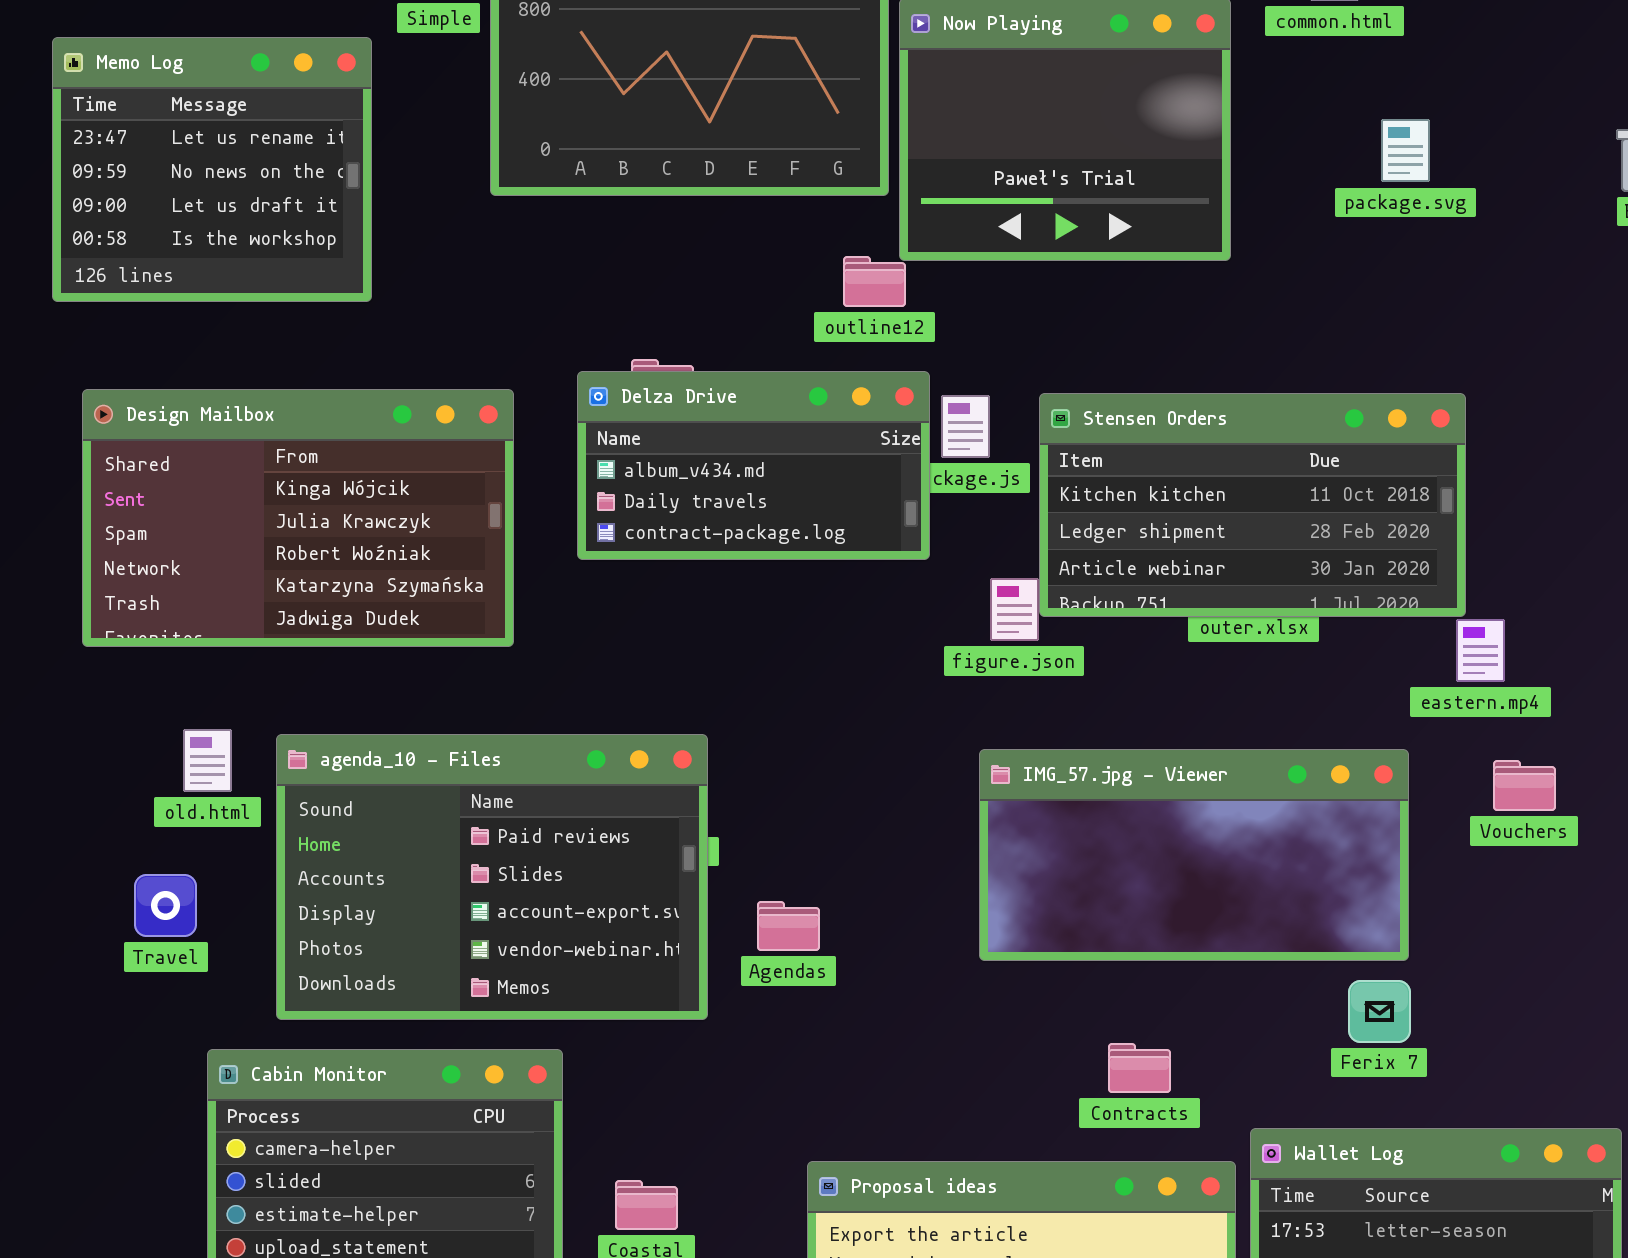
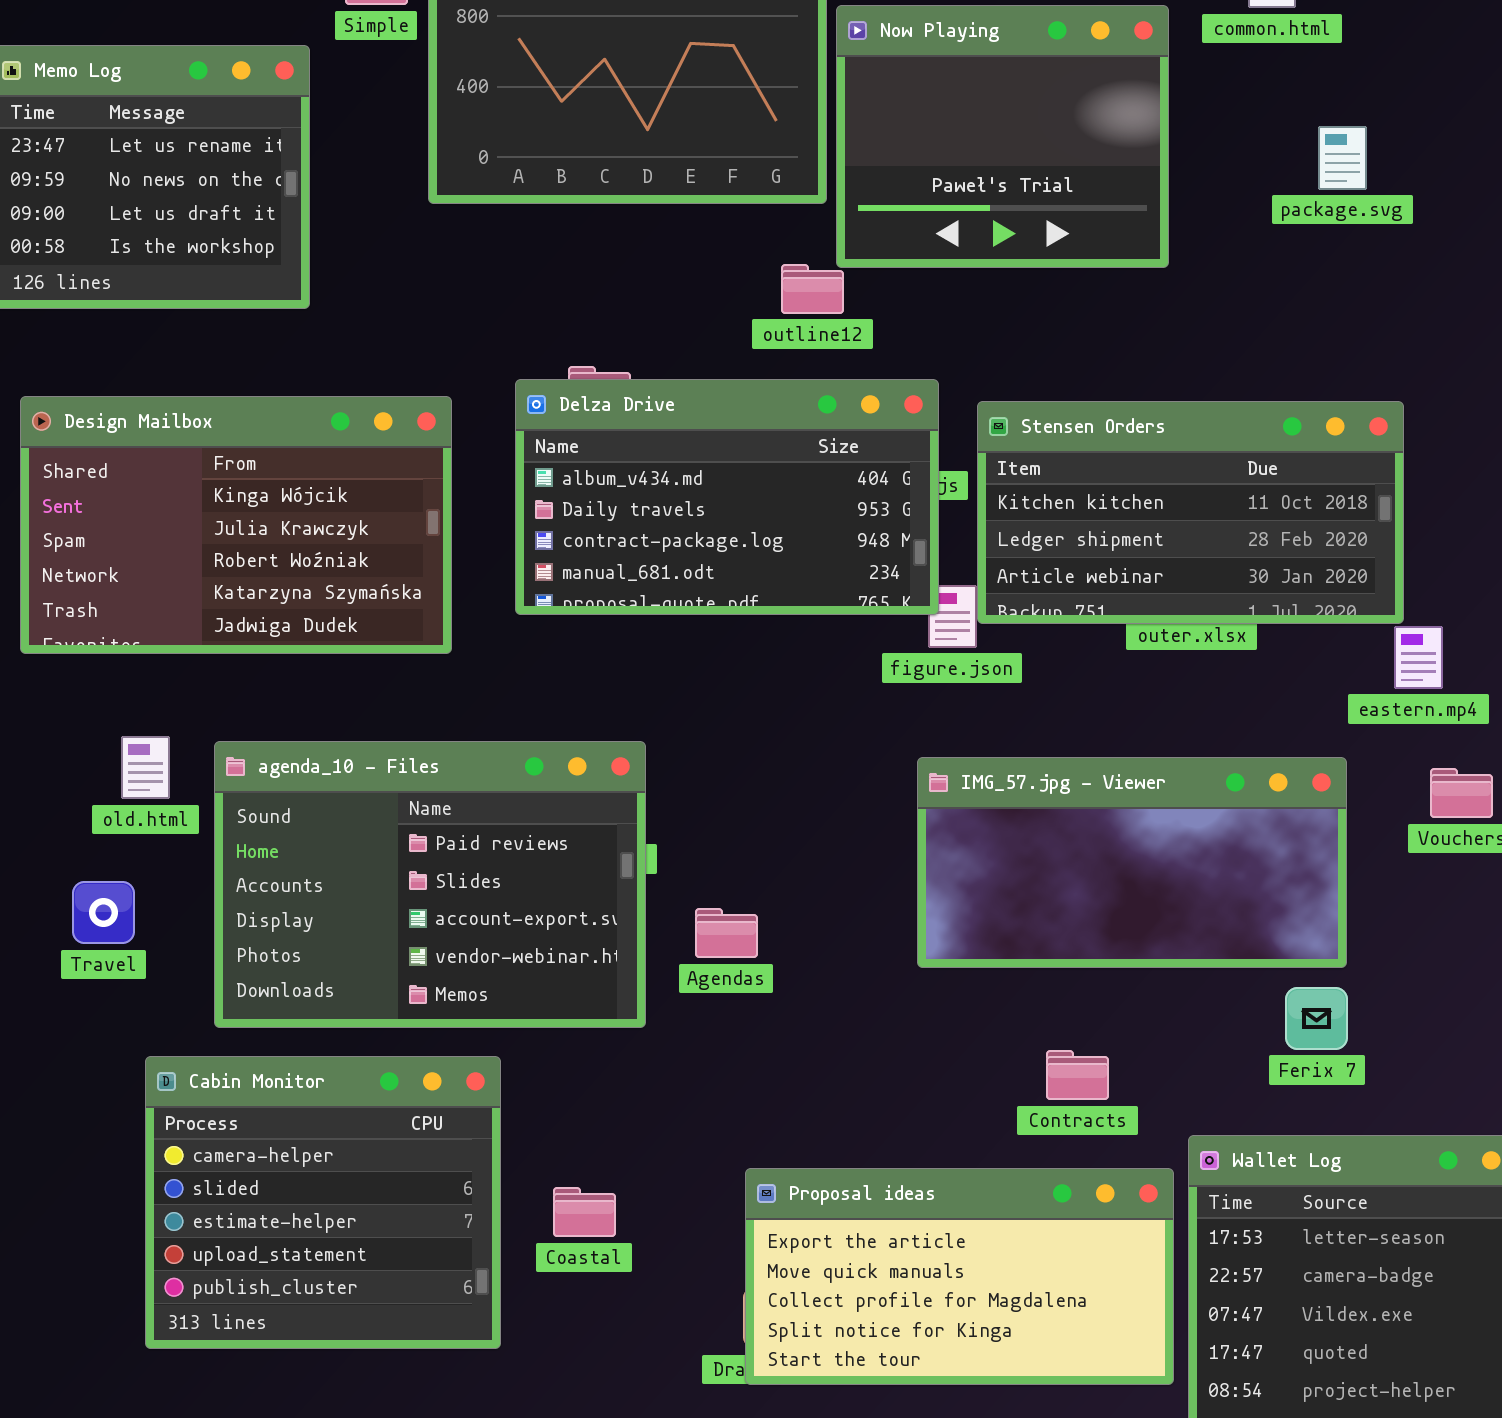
Delza Drive: [577,371,930,560] -> [515,379,939,615], resized

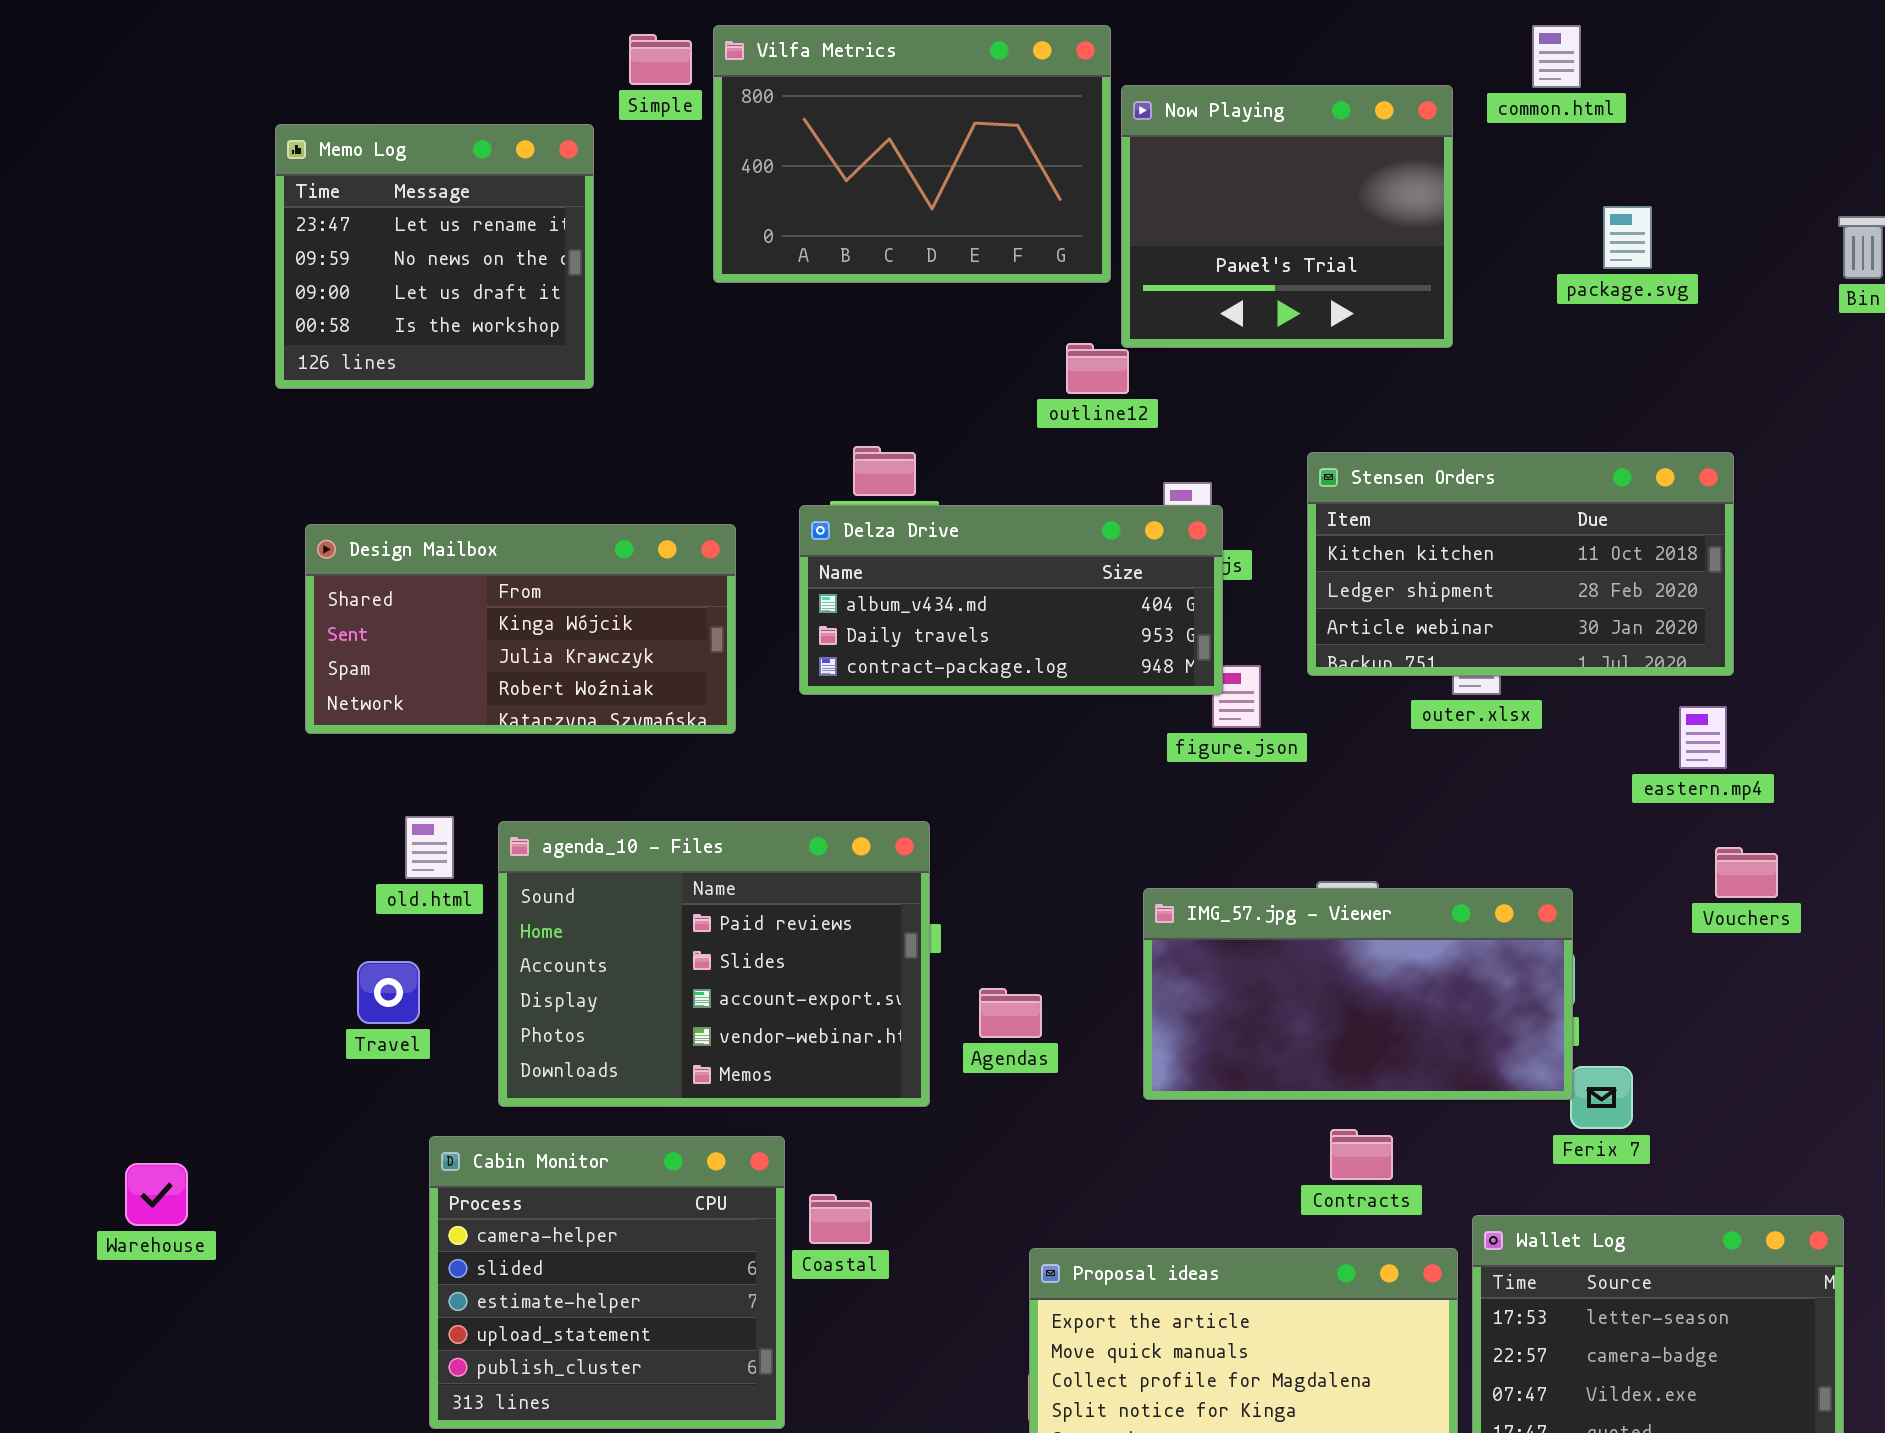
Delza Drive: [515,379,939,615] -> [799,505,1223,695], resized
Design Mailbox: [20,396,452,654] -> [305,524,736,734], resized
Stensen Orders: [977,401,1404,624] -> [1307,452,1734,676], moved
IMG_57.jpg - Viewer: [917,757,1347,968] -> [1143,888,1573,1100], moved
Coastal: [553,1187,616,1237] -> [809,1194,872,1244], moved

